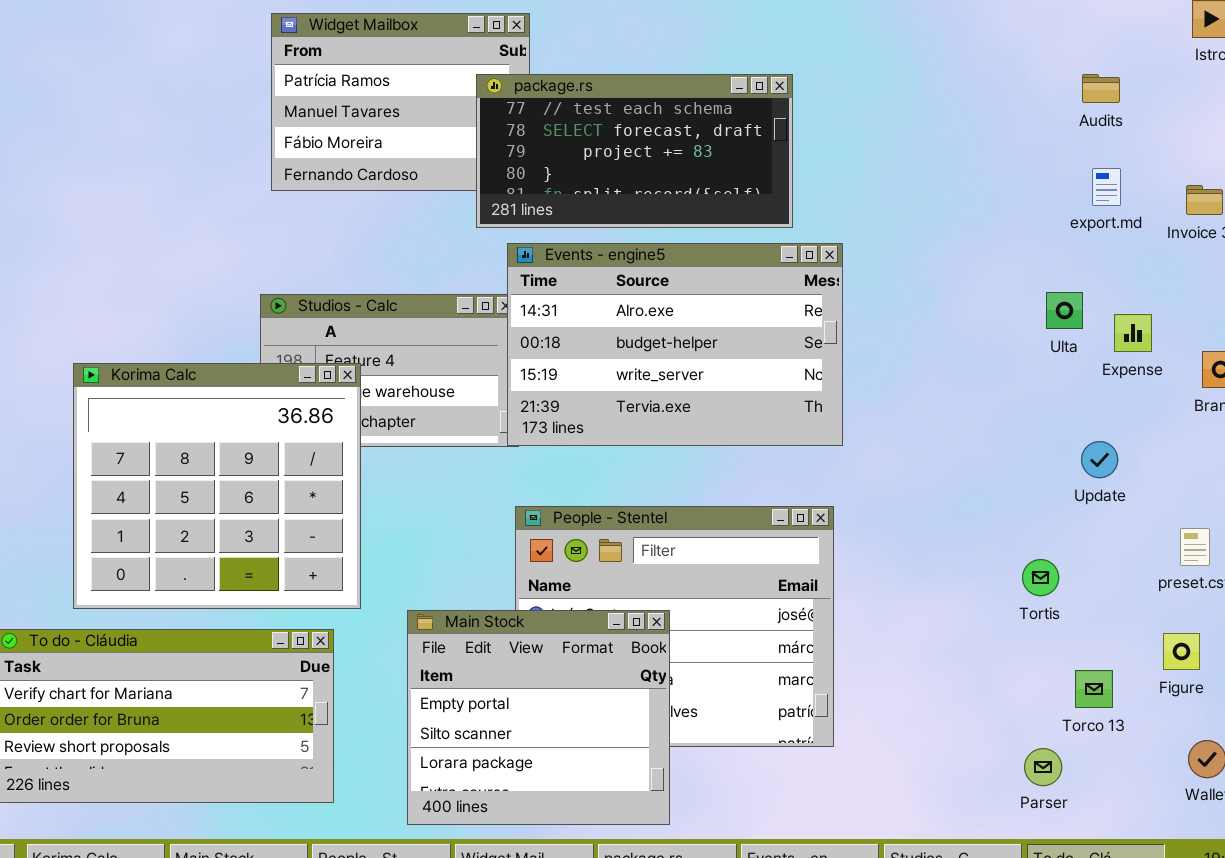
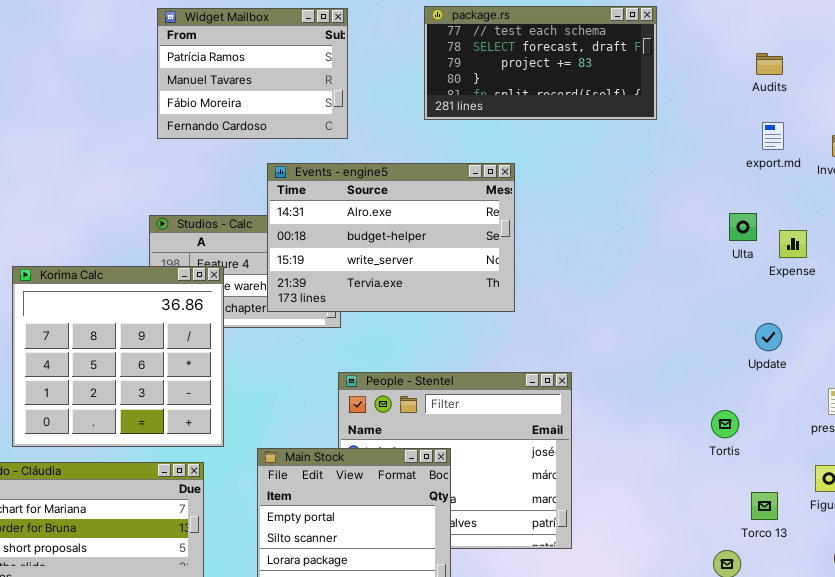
package.rs: [476,74,793,228] -> [424,6,657,120], moved
Events - engine5: [507,243,843,446] -> [267,163,515,312], moved

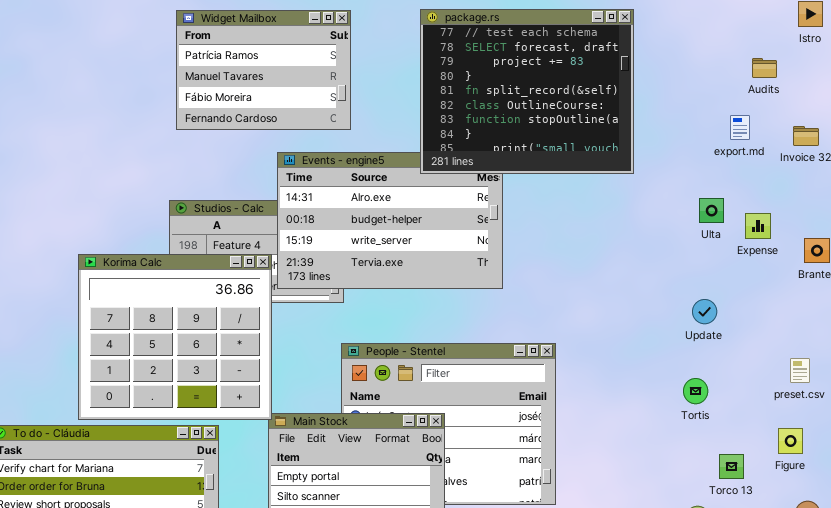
package.rs: [424,6,657,120] -> [420,9,634,174], resized
Audits: [756,53,783,75] -> [752,58,777,78], moved
Korima Calc: [12,266,224,447] -> [78,254,272,420], moved
Update: [755,323,782,351] -> [692,299,717,324], moved

